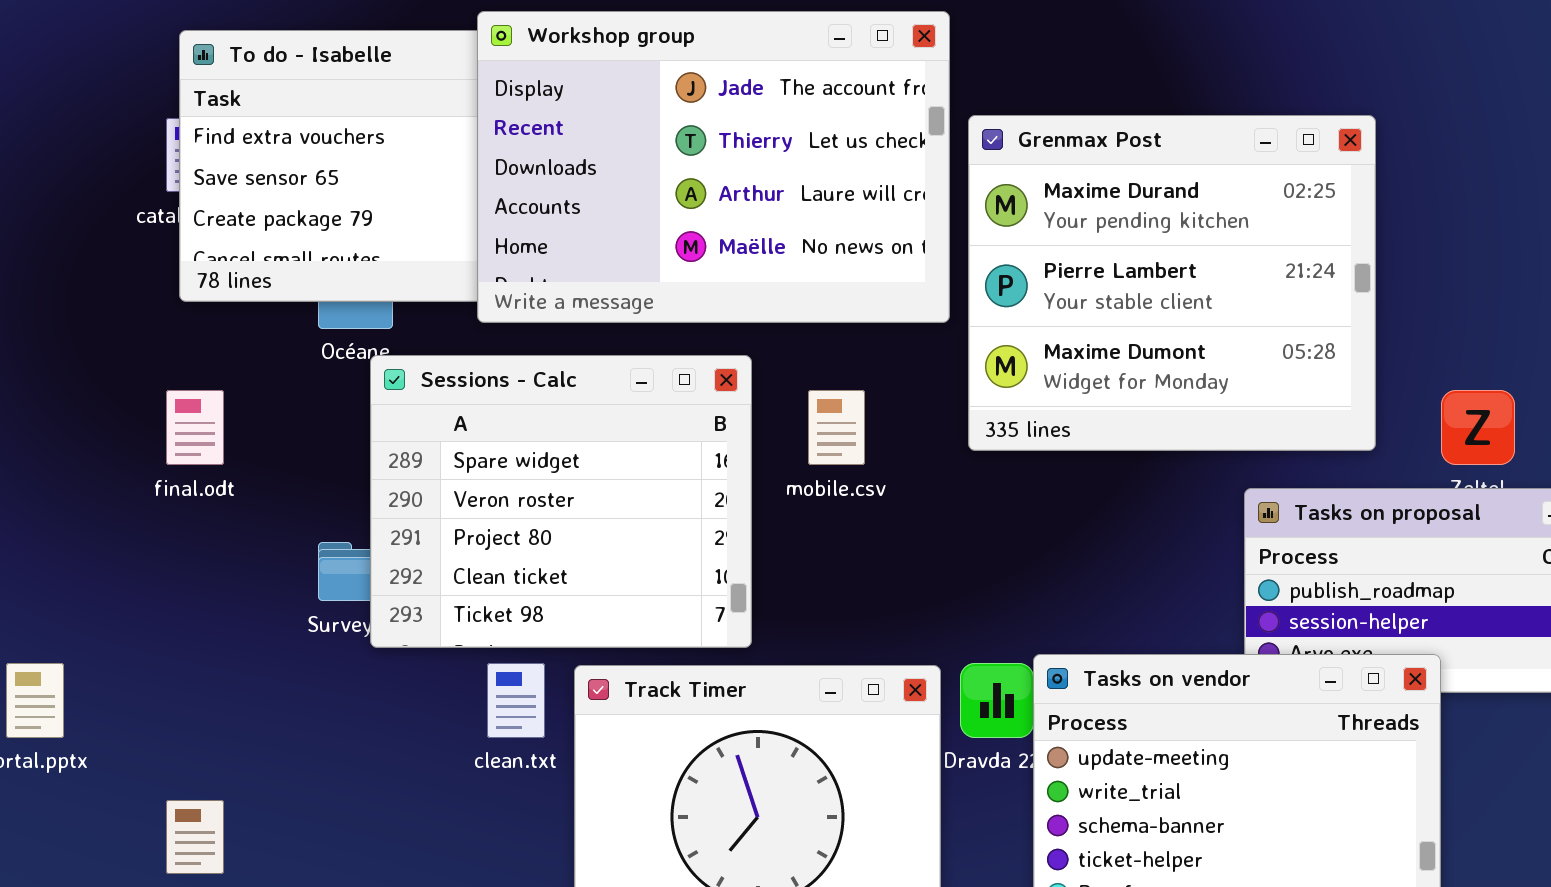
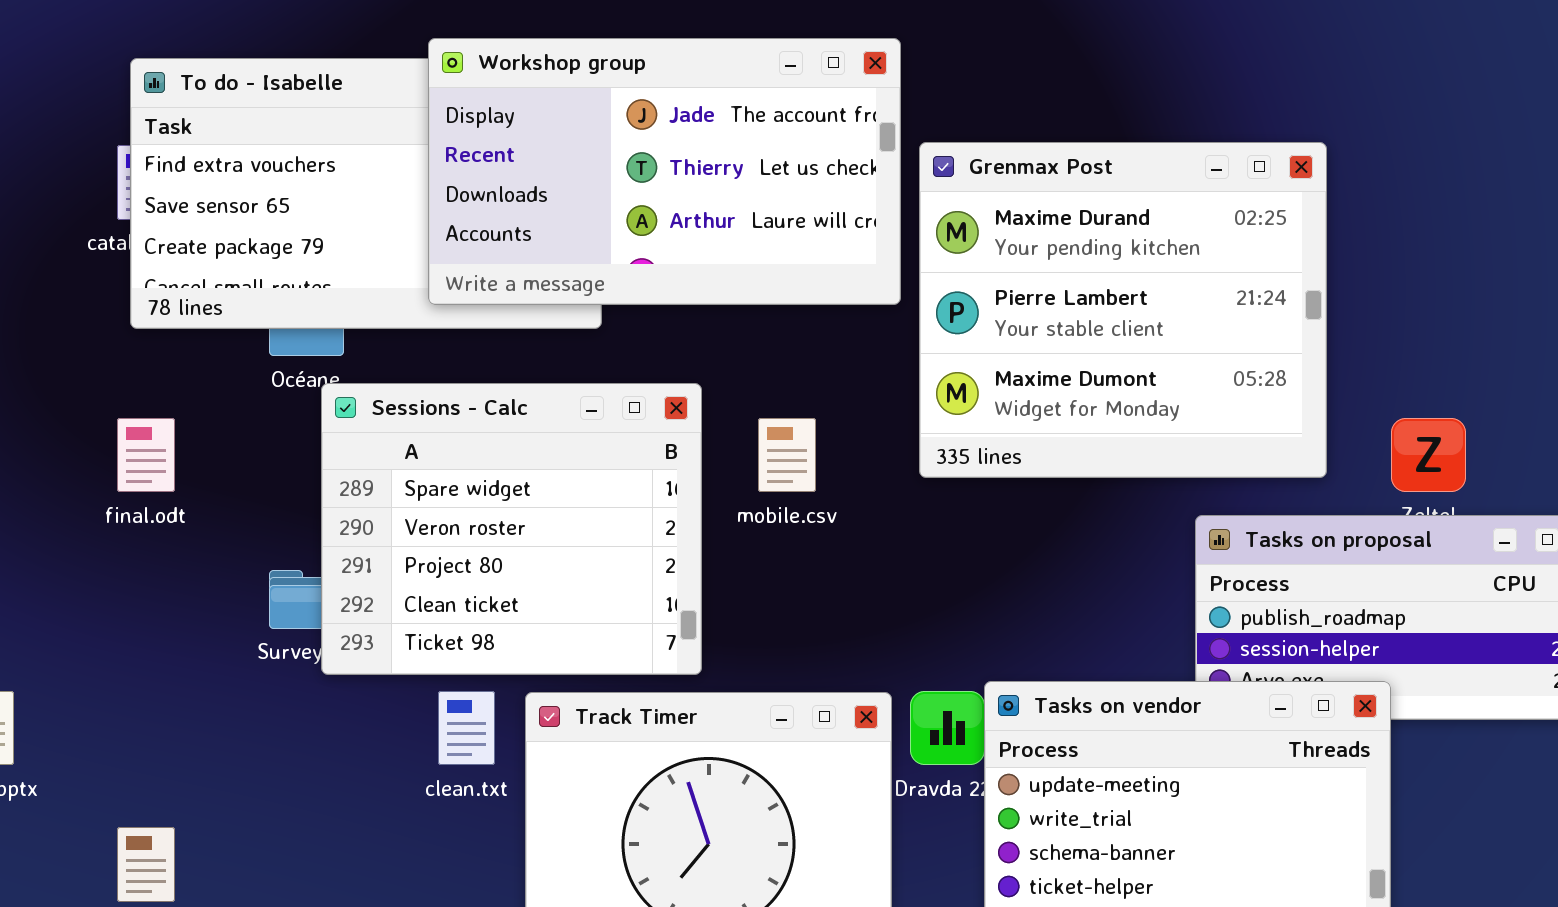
Workshop group: [477,11,950,323] -> [428,38,901,305], resized

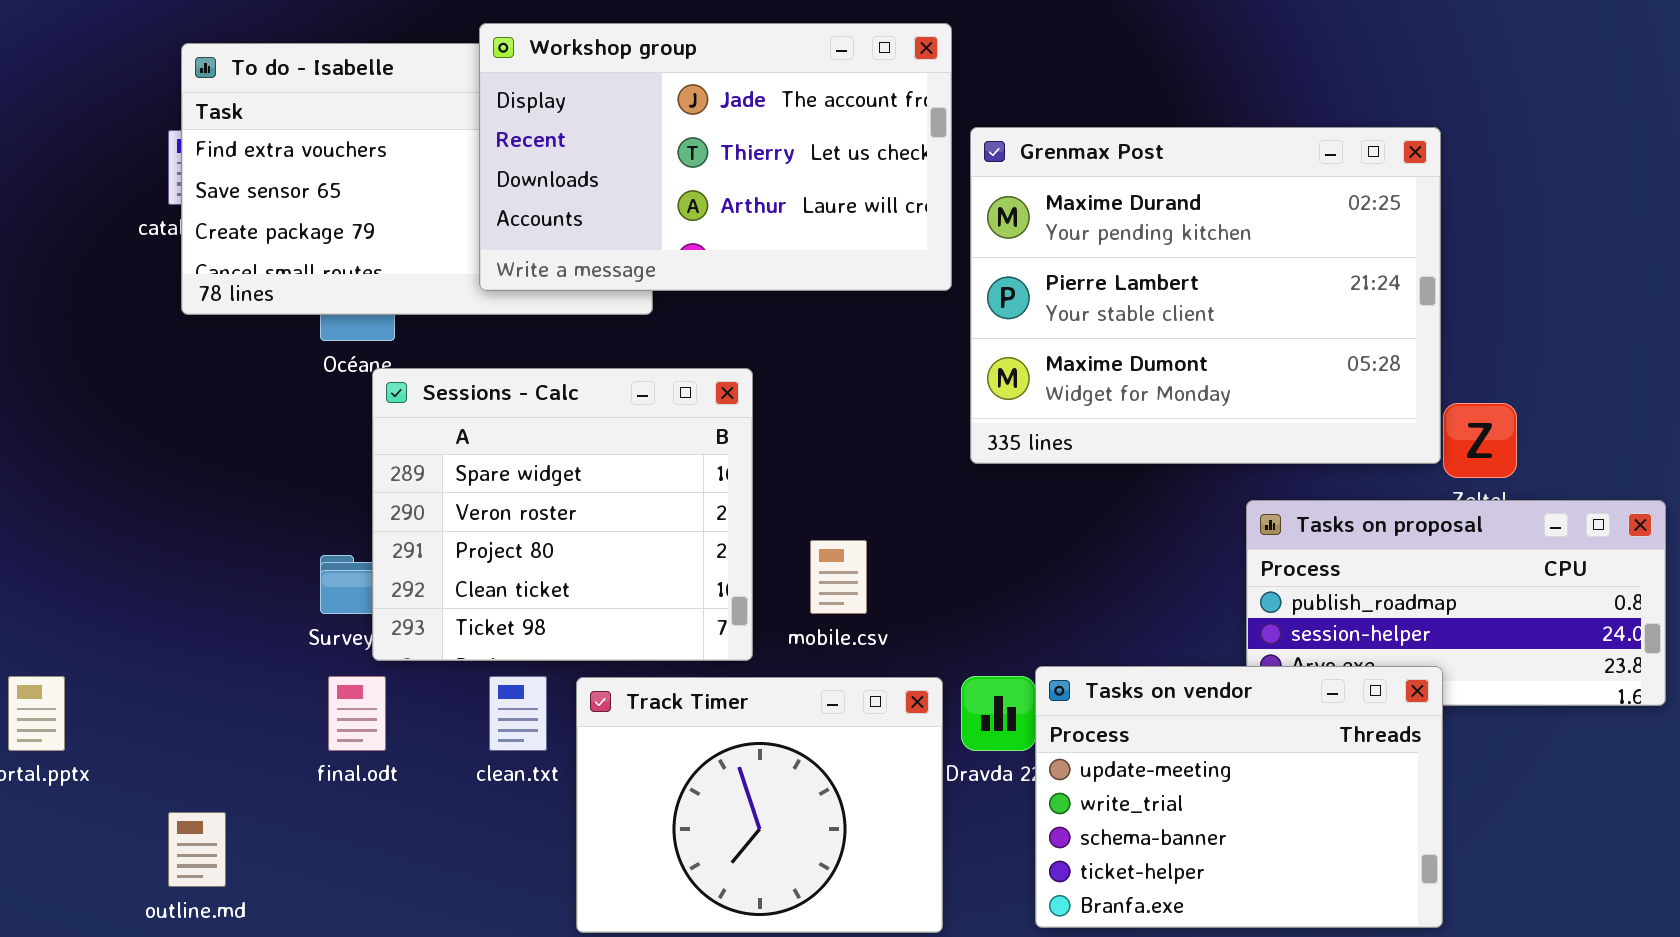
Grenmax Post: [919,142,1327,478] -> [970,127,1441,464], resized
final.odt: [117,418,175,492] -> [328,676,386,751], moved
mobile.csv: [758,418,816,492] -> [810,540,867,614], moved

